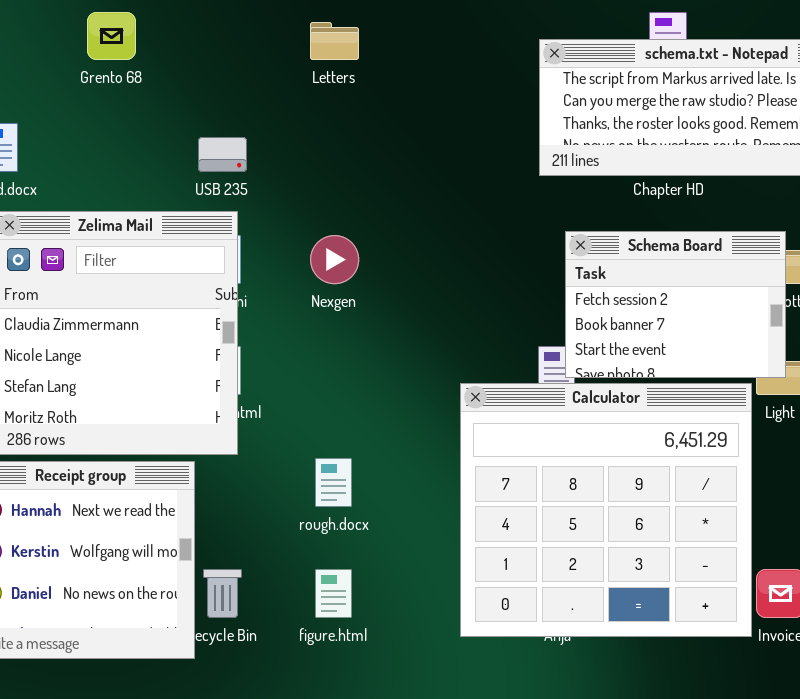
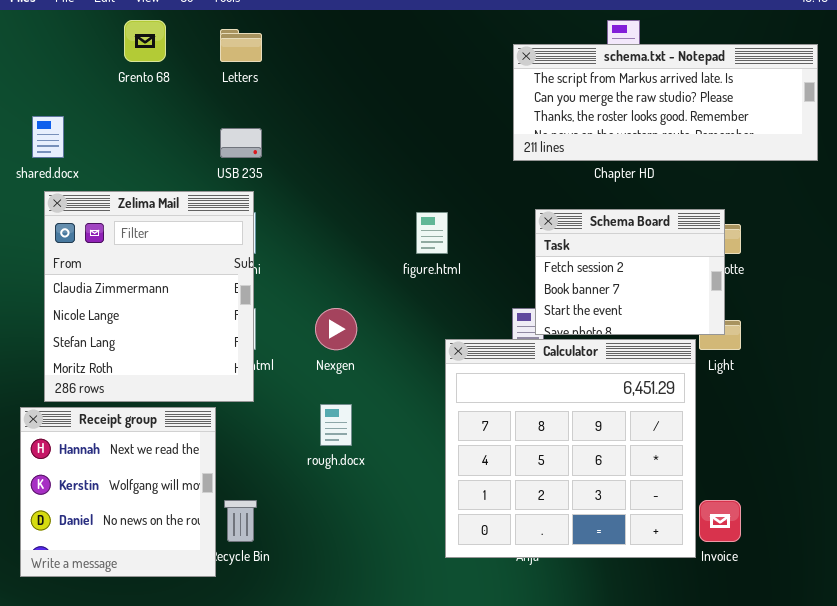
Letters: [310,22,359,60] -> [220,29,262,62], moved
Nexgen: [310,235,359,284] -> [315,308,357,350], moved
figure.html: [315,569,352,618] -> [416,212,448,254], moved

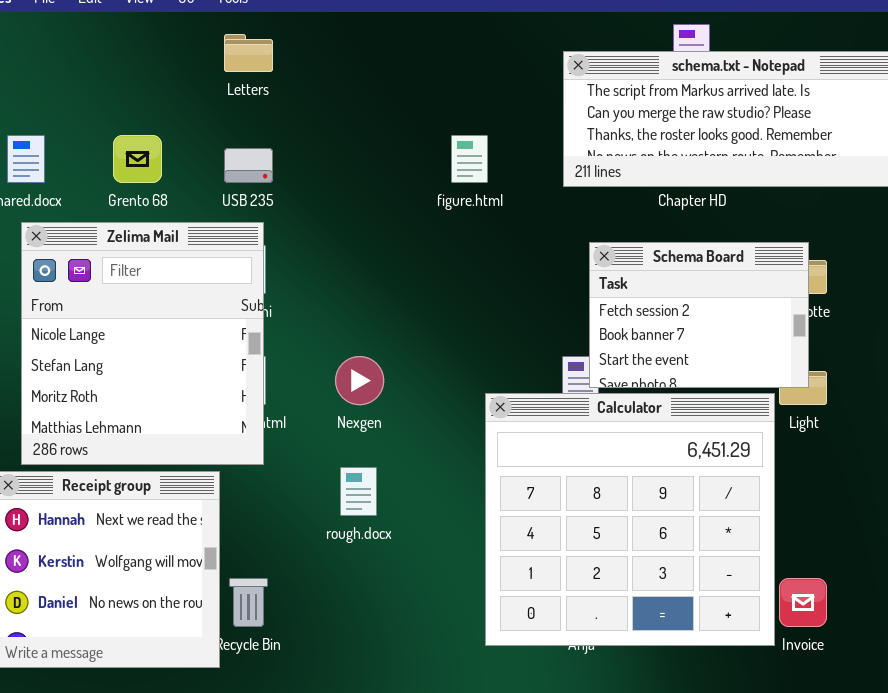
Grento 68: [124,20,166,62] -> [113,135,162,183], moved
Zelima Mail: [44,191,254,402] -> [21,222,264,465], scrolled down 1 row
figure.html: [416,212,448,254] -> [451,135,488,183], moved

